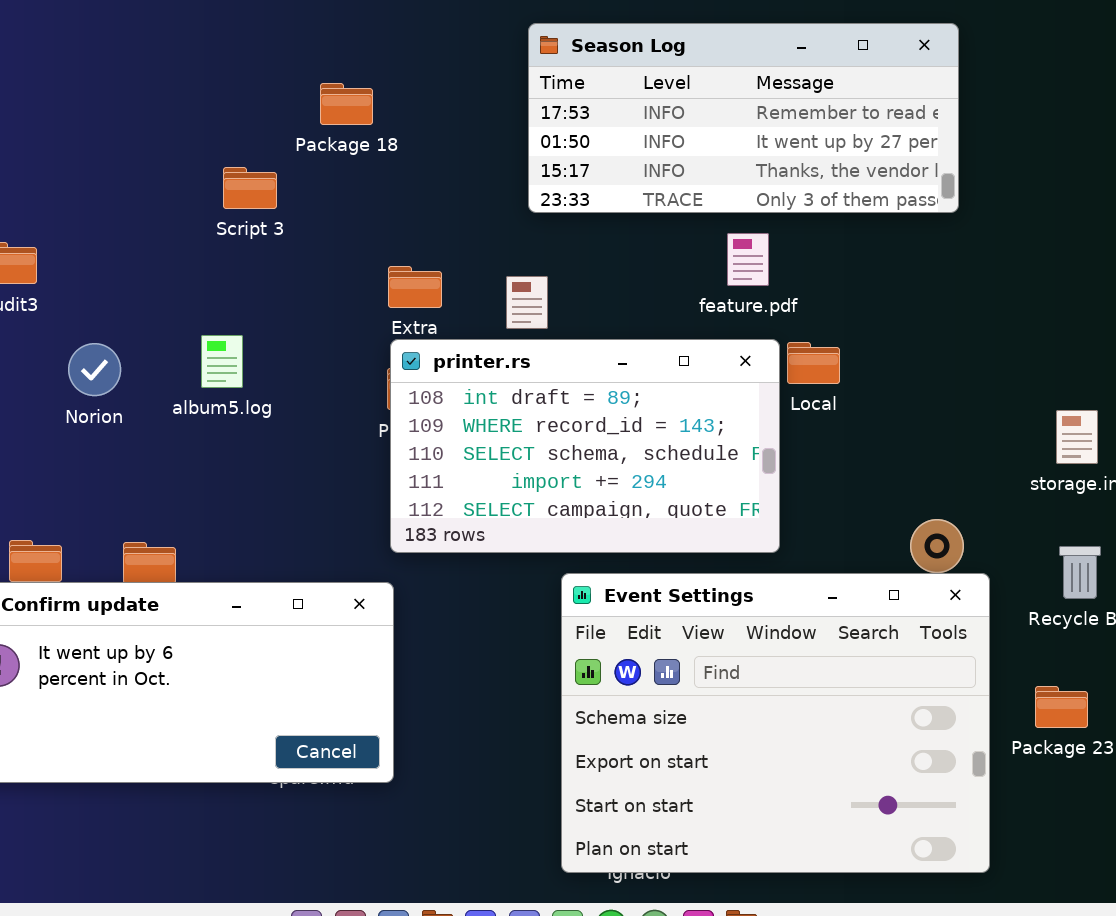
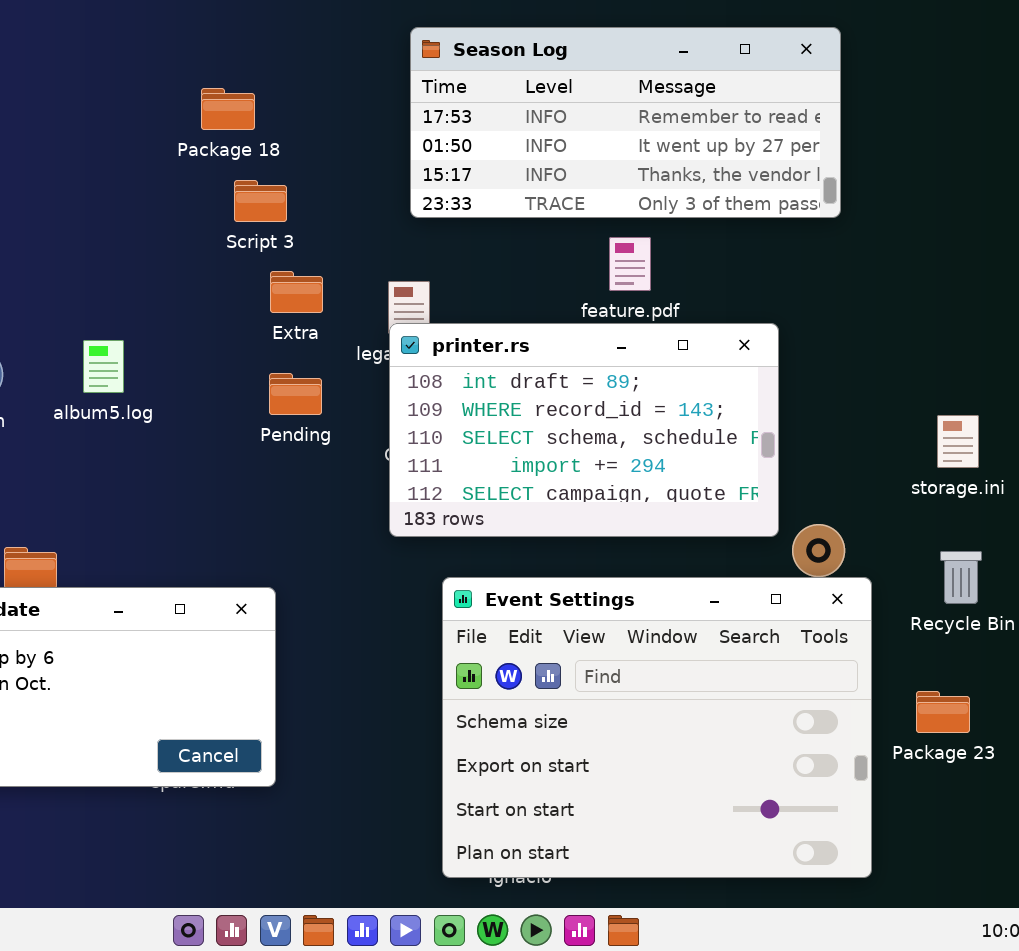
Script 3: [223,167,277,209] -> [234,180,287,222], moved
printer.rs: [390,339,780,553] -> [389,323,779,537], moved

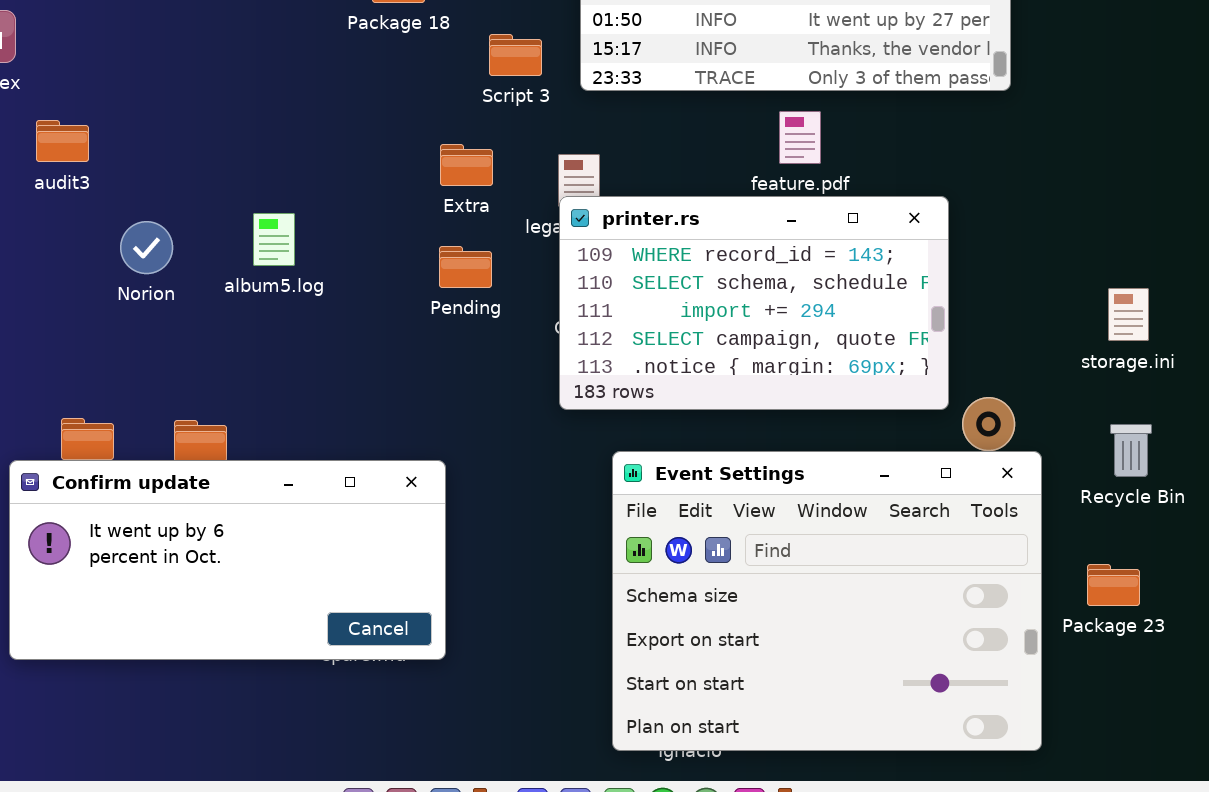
Script 3: [234,180,287,222] -> [489,34,542,76], moved
printer.rs: [389,323,779,537] -> [559,196,949,410], scrolled down 1 row

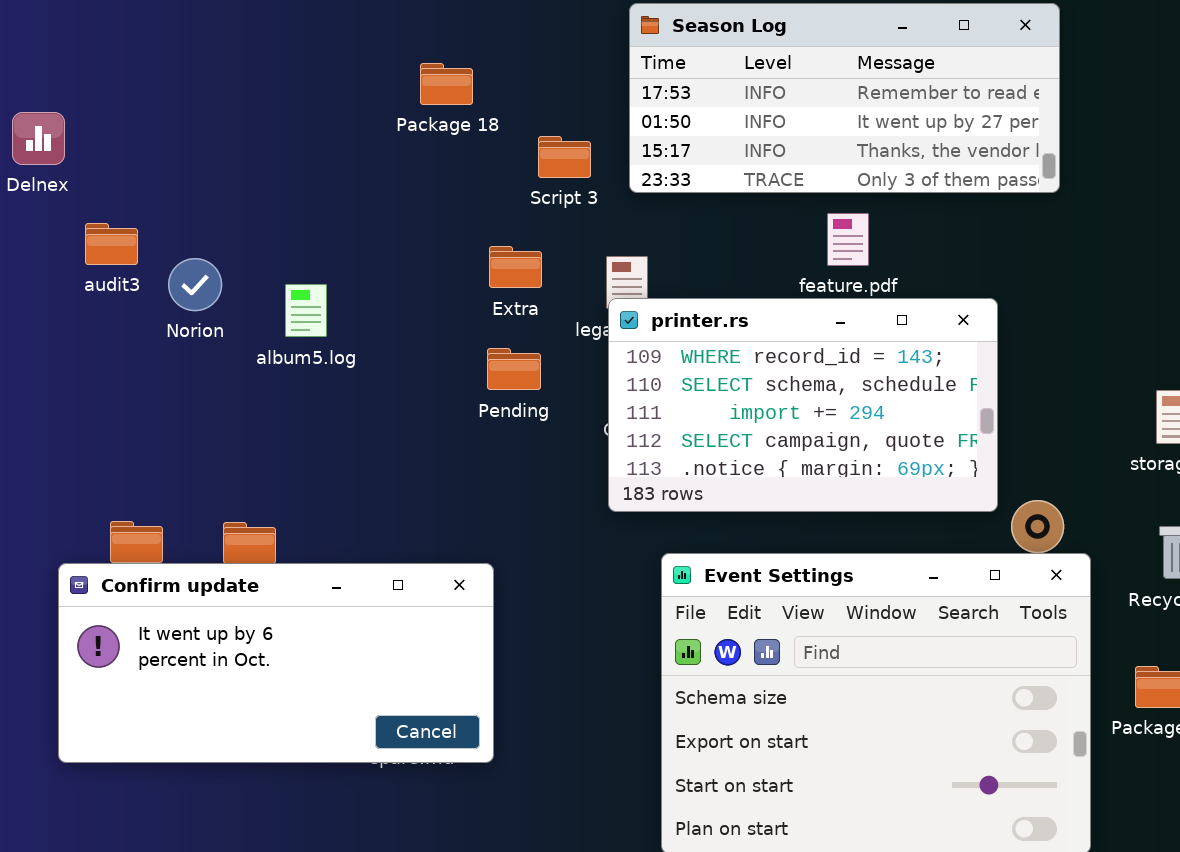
album5.log: [253,213,295,266] -> [285,284,327,337], moved
Norion: [120,221,173,274] -> [168,258,222,311], moved

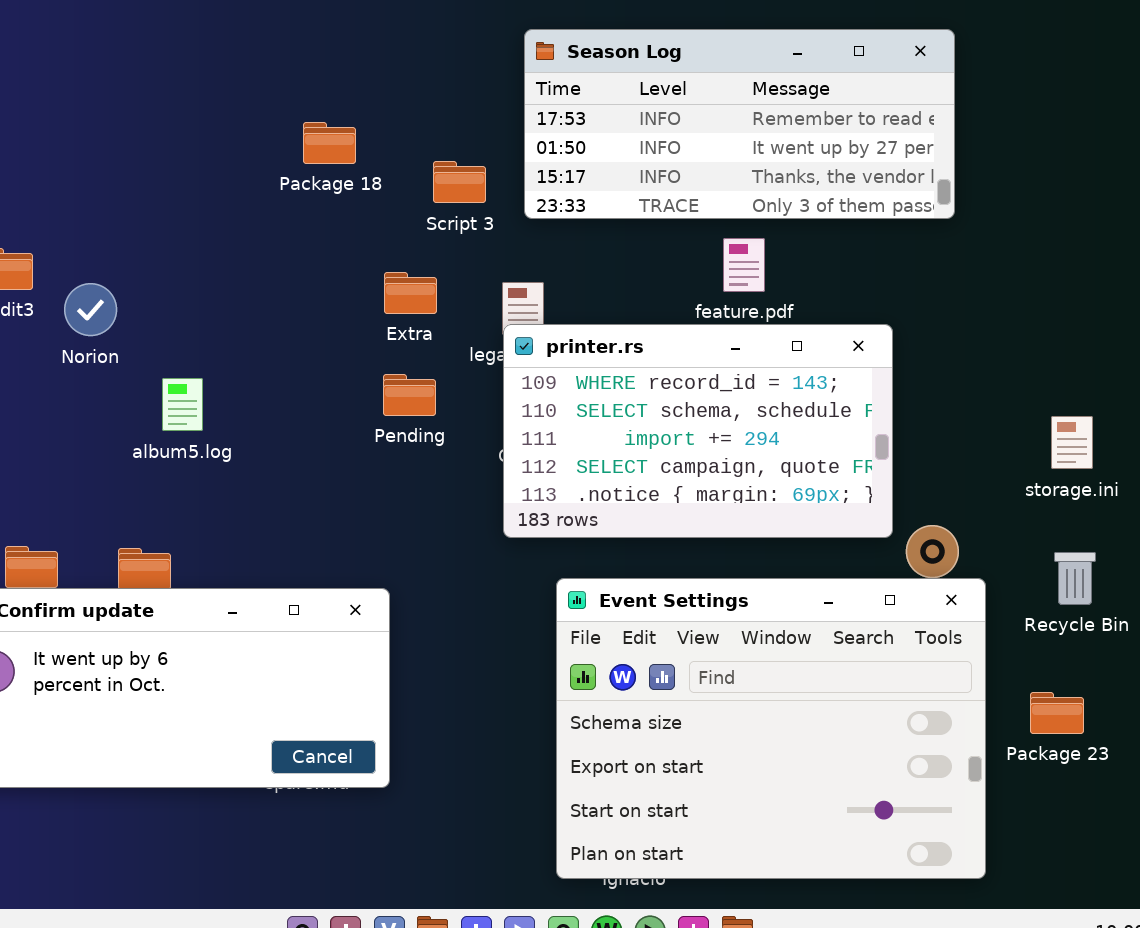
Package 18: [420,63,473,105] -> [303,122,356,164], moved
album5.log: [285,284,327,337] -> [162,378,203,431], moved

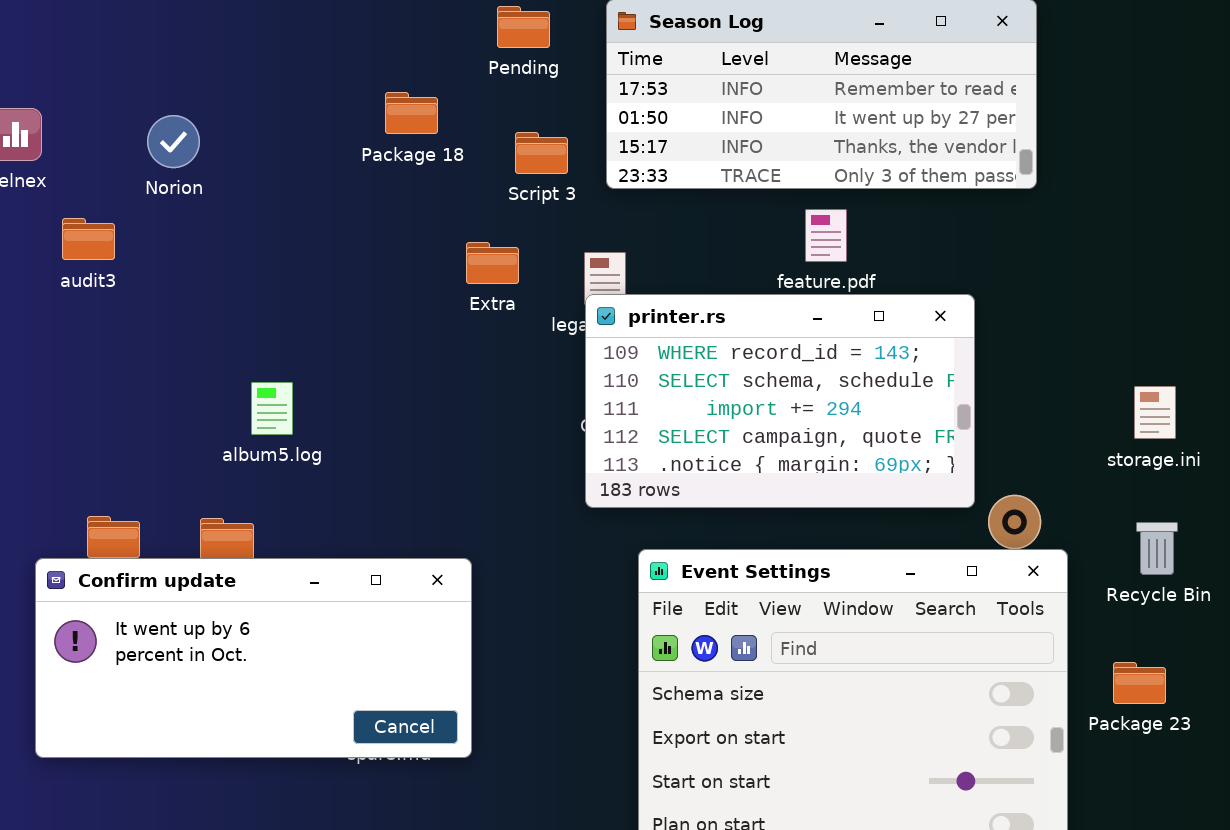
Norion: [64,283,117,336] -> [147,115,200,168], moved
Pending: [383,374,436,416] -> [497,6,550,48], moved
album5.log: [162,378,203,431] -> [251,382,293,435], moved

